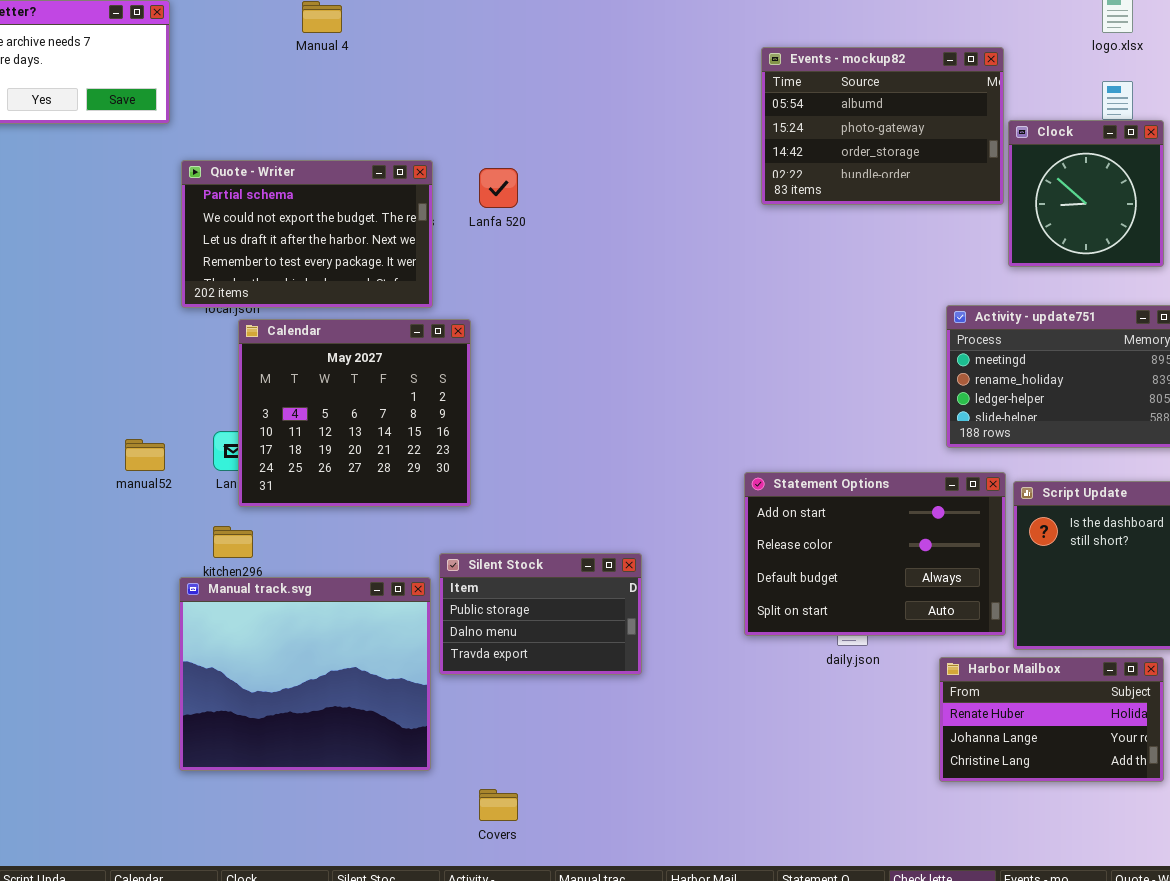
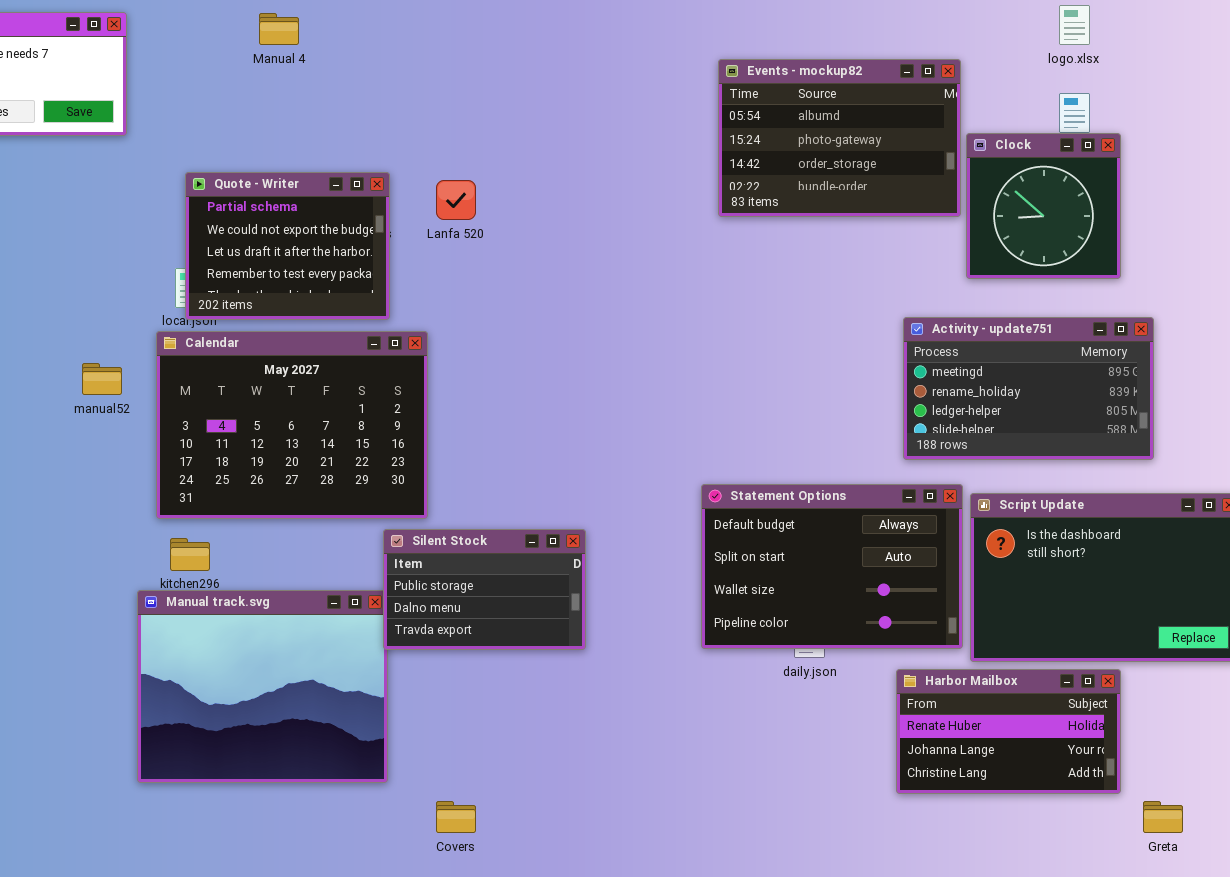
Quote - Writer: [181,160,433,308] -> [185,172,390,320], resized
Calendar: [238,319,471,507] -> [156,331,428,519], resized
manual52: [125,439,165,471] -> [82,363,122,395], moved
Statement Options: [744,472,1006,636] -> [701,484,963,649], scrolled down 2 rows
Silent Stock: [439,553,642,675] -> [383,529,586,650], moved

